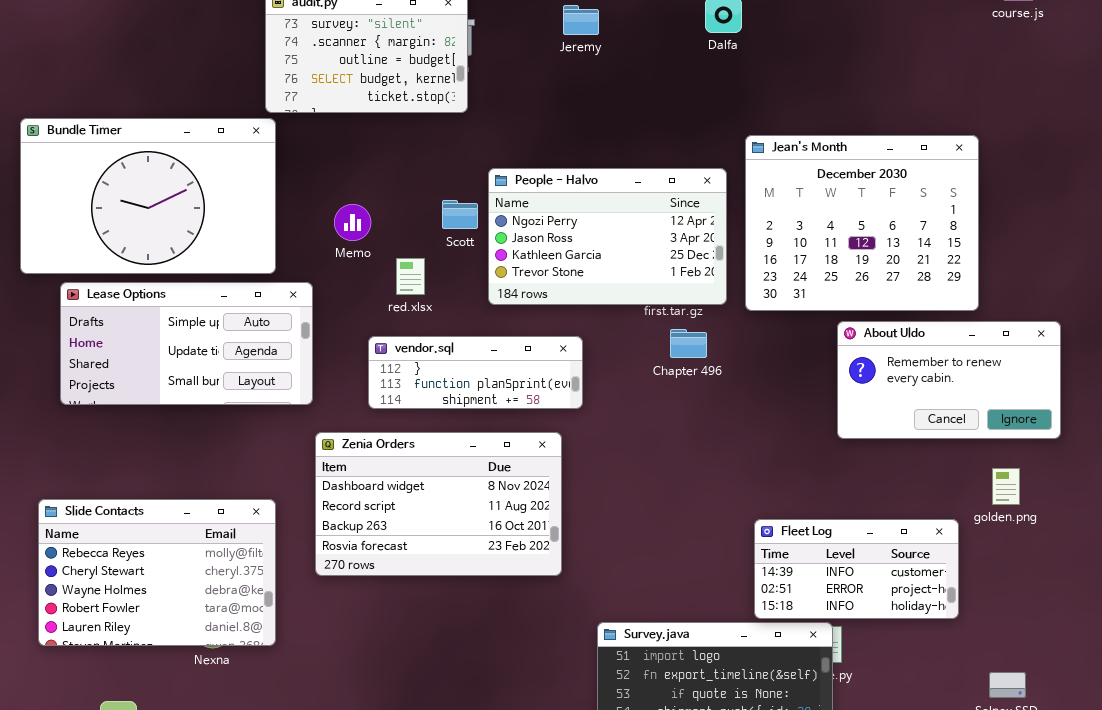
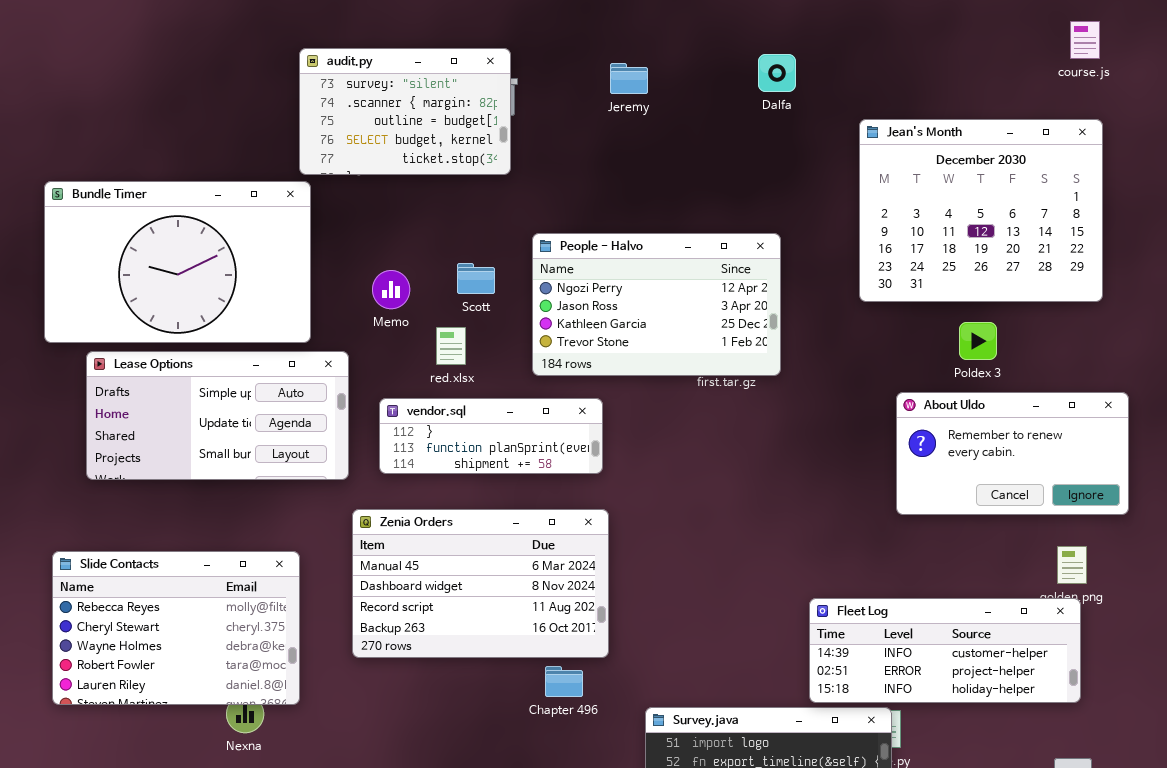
Jean's Month: [745,135,979,311] -> [859,119,1103,302], moved
Scott: [442,200,478,229] -> [457,263,495,294], moved
Chapter 496: [670,329,707,358] -> [545,666,583,697], moved
vendor.sql: [368,336,583,409] -> [379,398,603,474], moved
Zenia Orders: [315,432,562,576] -> [352,509,609,658], scrolled up 1 row
Slide Contacts: [38,499,276,646] -> [52,551,300,705], moved
Fleet Log: [754,519,959,619] -> [809,598,1081,703], resized

